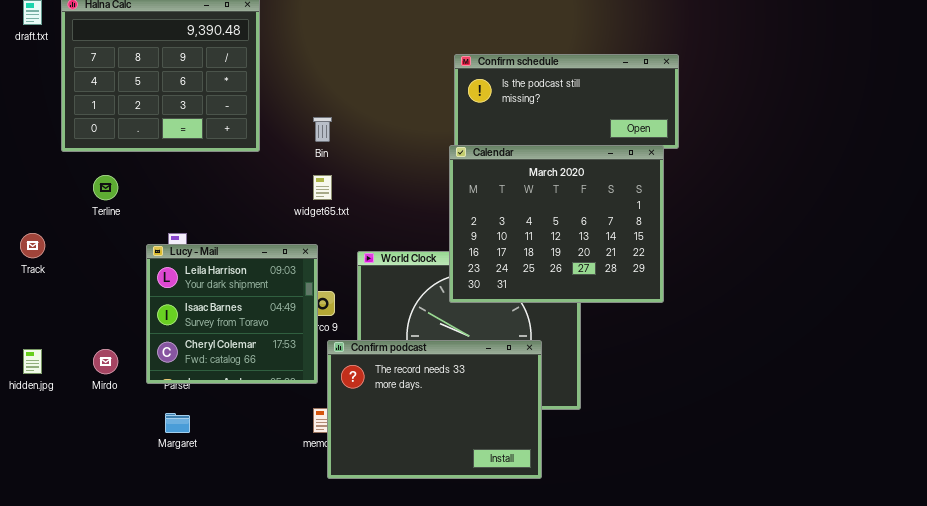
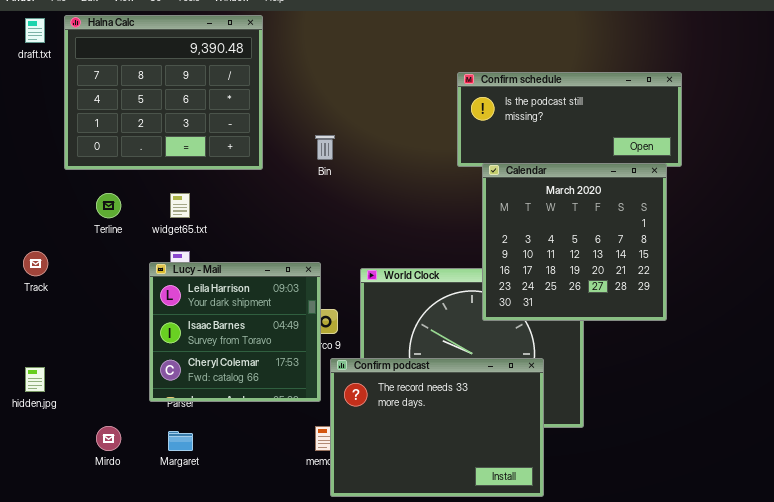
Calendar: [449,145,664,303] -> [482,163,667,321], resized
widget65.txt: [313,175,332,200] -> [170,193,190,218], moved
Mirdo: [93,349,118,374] -> [96,426,121,451], moved

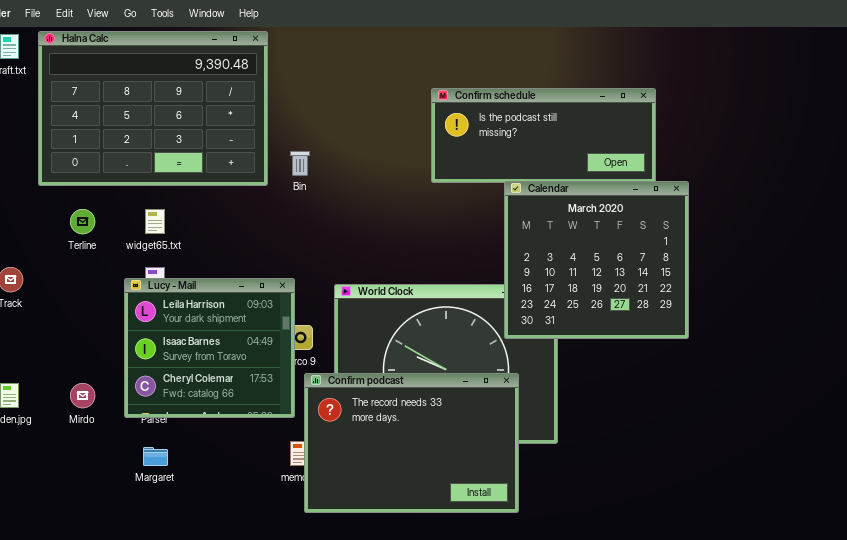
Halna Calc: [64,15,263,170] -> [38,31,268,186], resized
Calendar: [482,163,667,321] -> [504,181,689,339], moved
Mirdo: [96,426,121,451] -> [70,383,95,408], moved

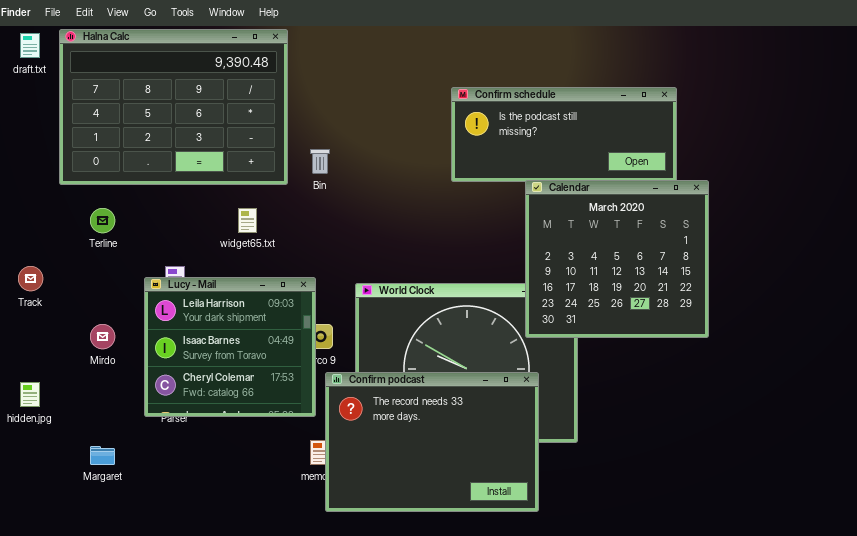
widget65.txt: [145,209,165,234] -> [238,208,257,233], moved
Mirdo: [70,383,95,408] -> [90,324,115,349], moved
Margaret: [143,447,168,466] -> [90,446,115,465], moved

